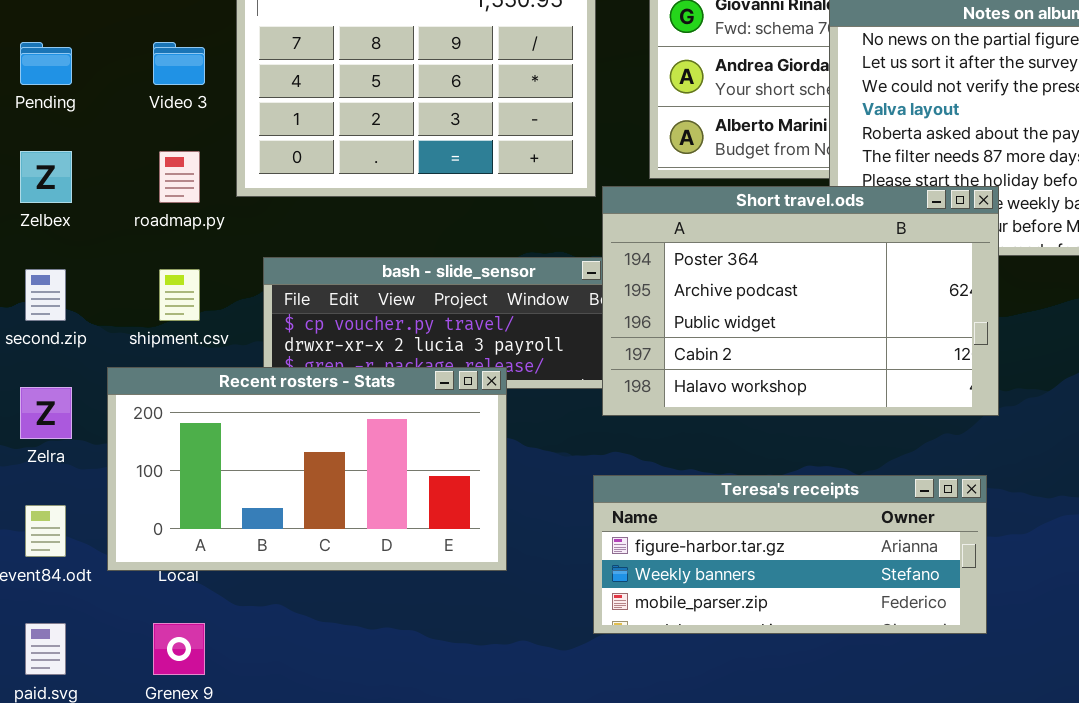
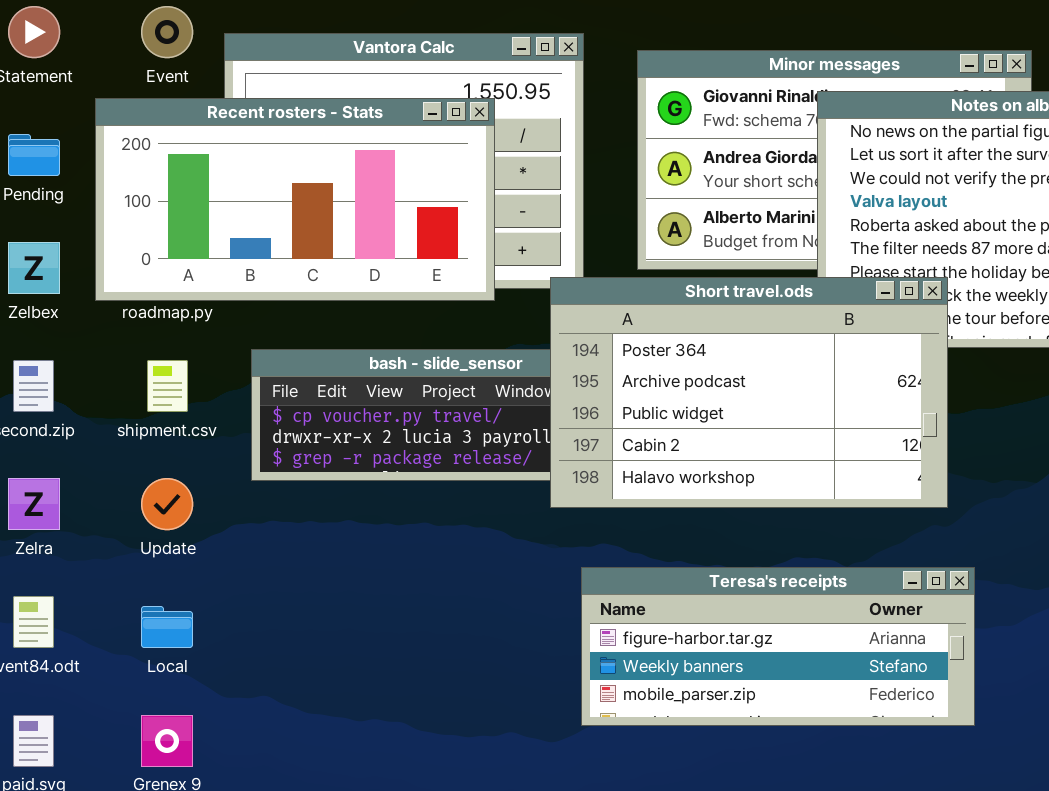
Short travel.ods: [602,186,999,416] -> [550,277,948,508], moved
Recent rosters - Stats: [107,367,507,571] -> [95,98,495,301], moved

